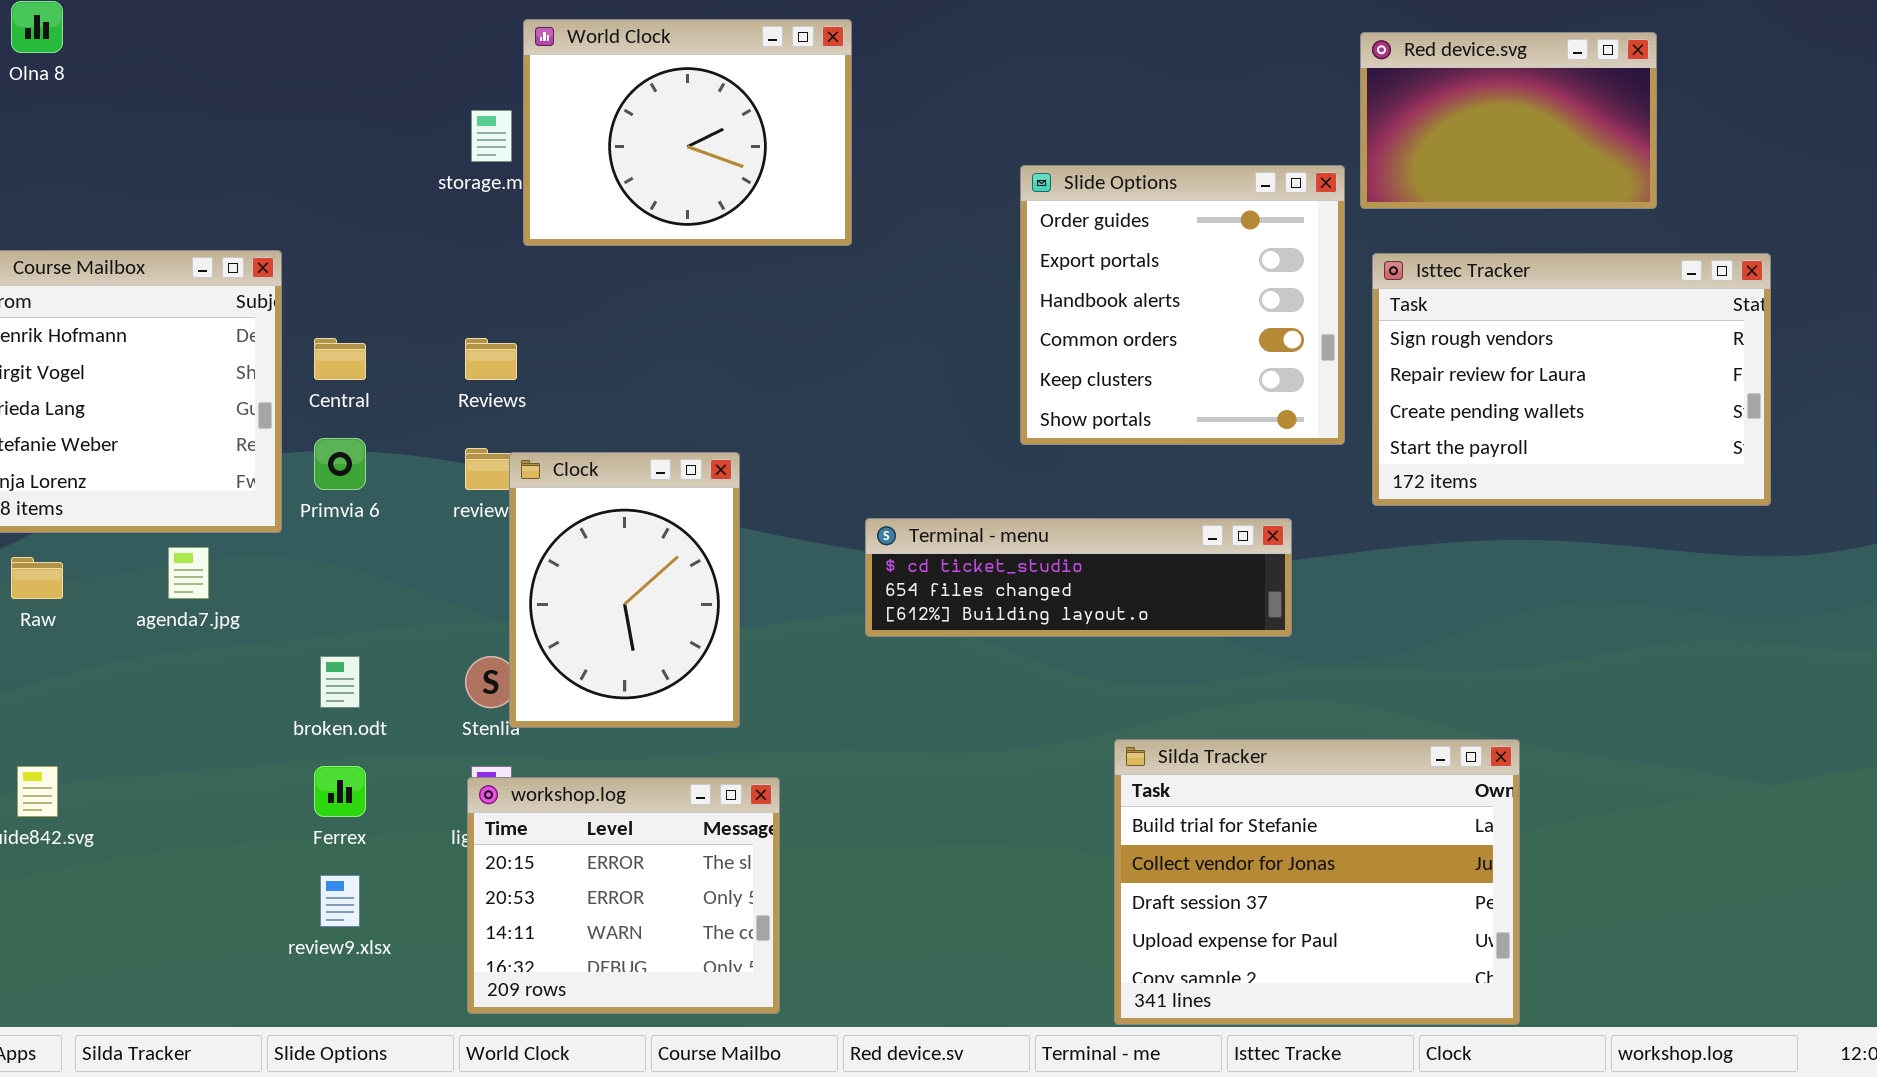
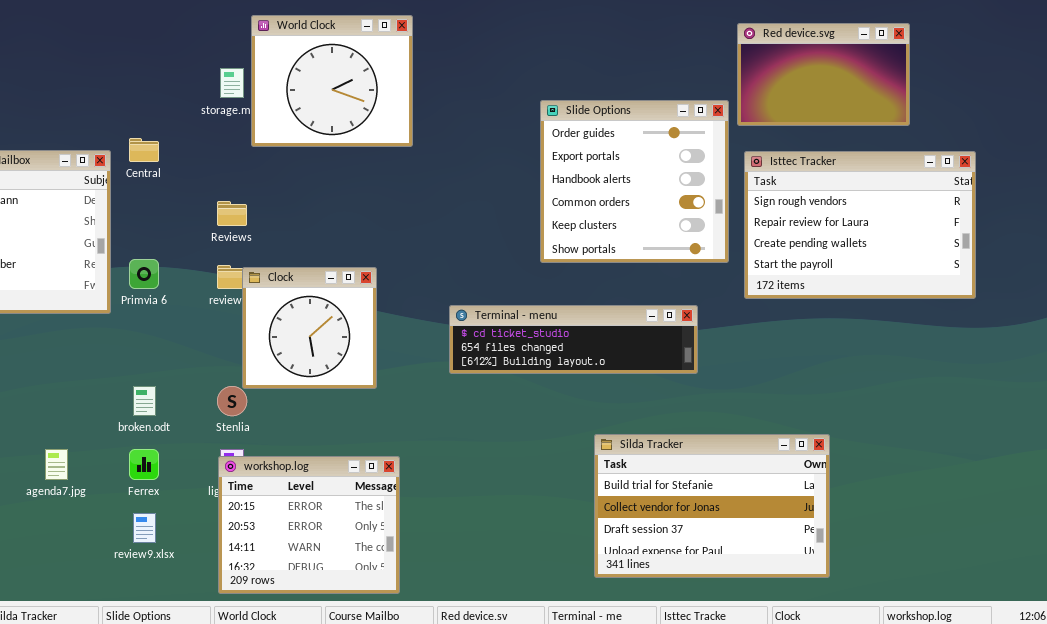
World Clock: [523,19,852,246] -> [251,15,413,147], resized
Central: [314,338,366,380] -> [129,138,159,162], moved
Clock: [509,452,740,728] -> [242,267,377,389], resized
agenda7.jpg: [168,547,209,599] -> [45,449,68,480], moved
Silda Tracker: [1114,739,1520,1025] -> [594,434,830,578], resized

